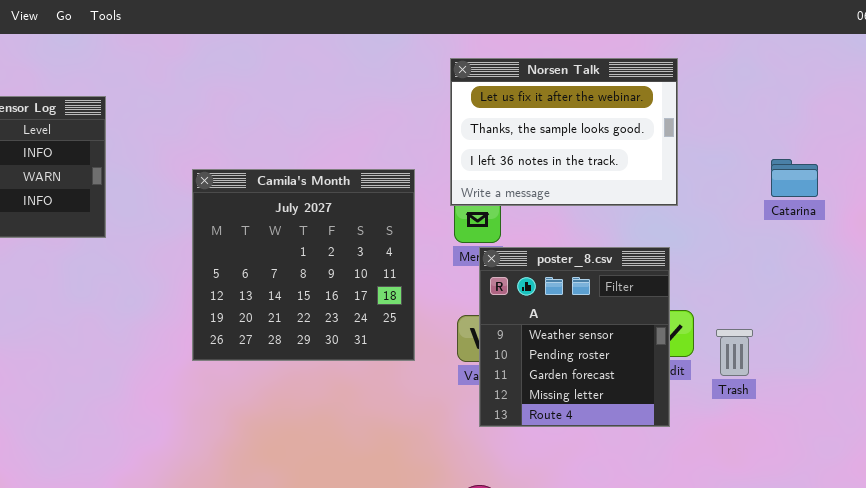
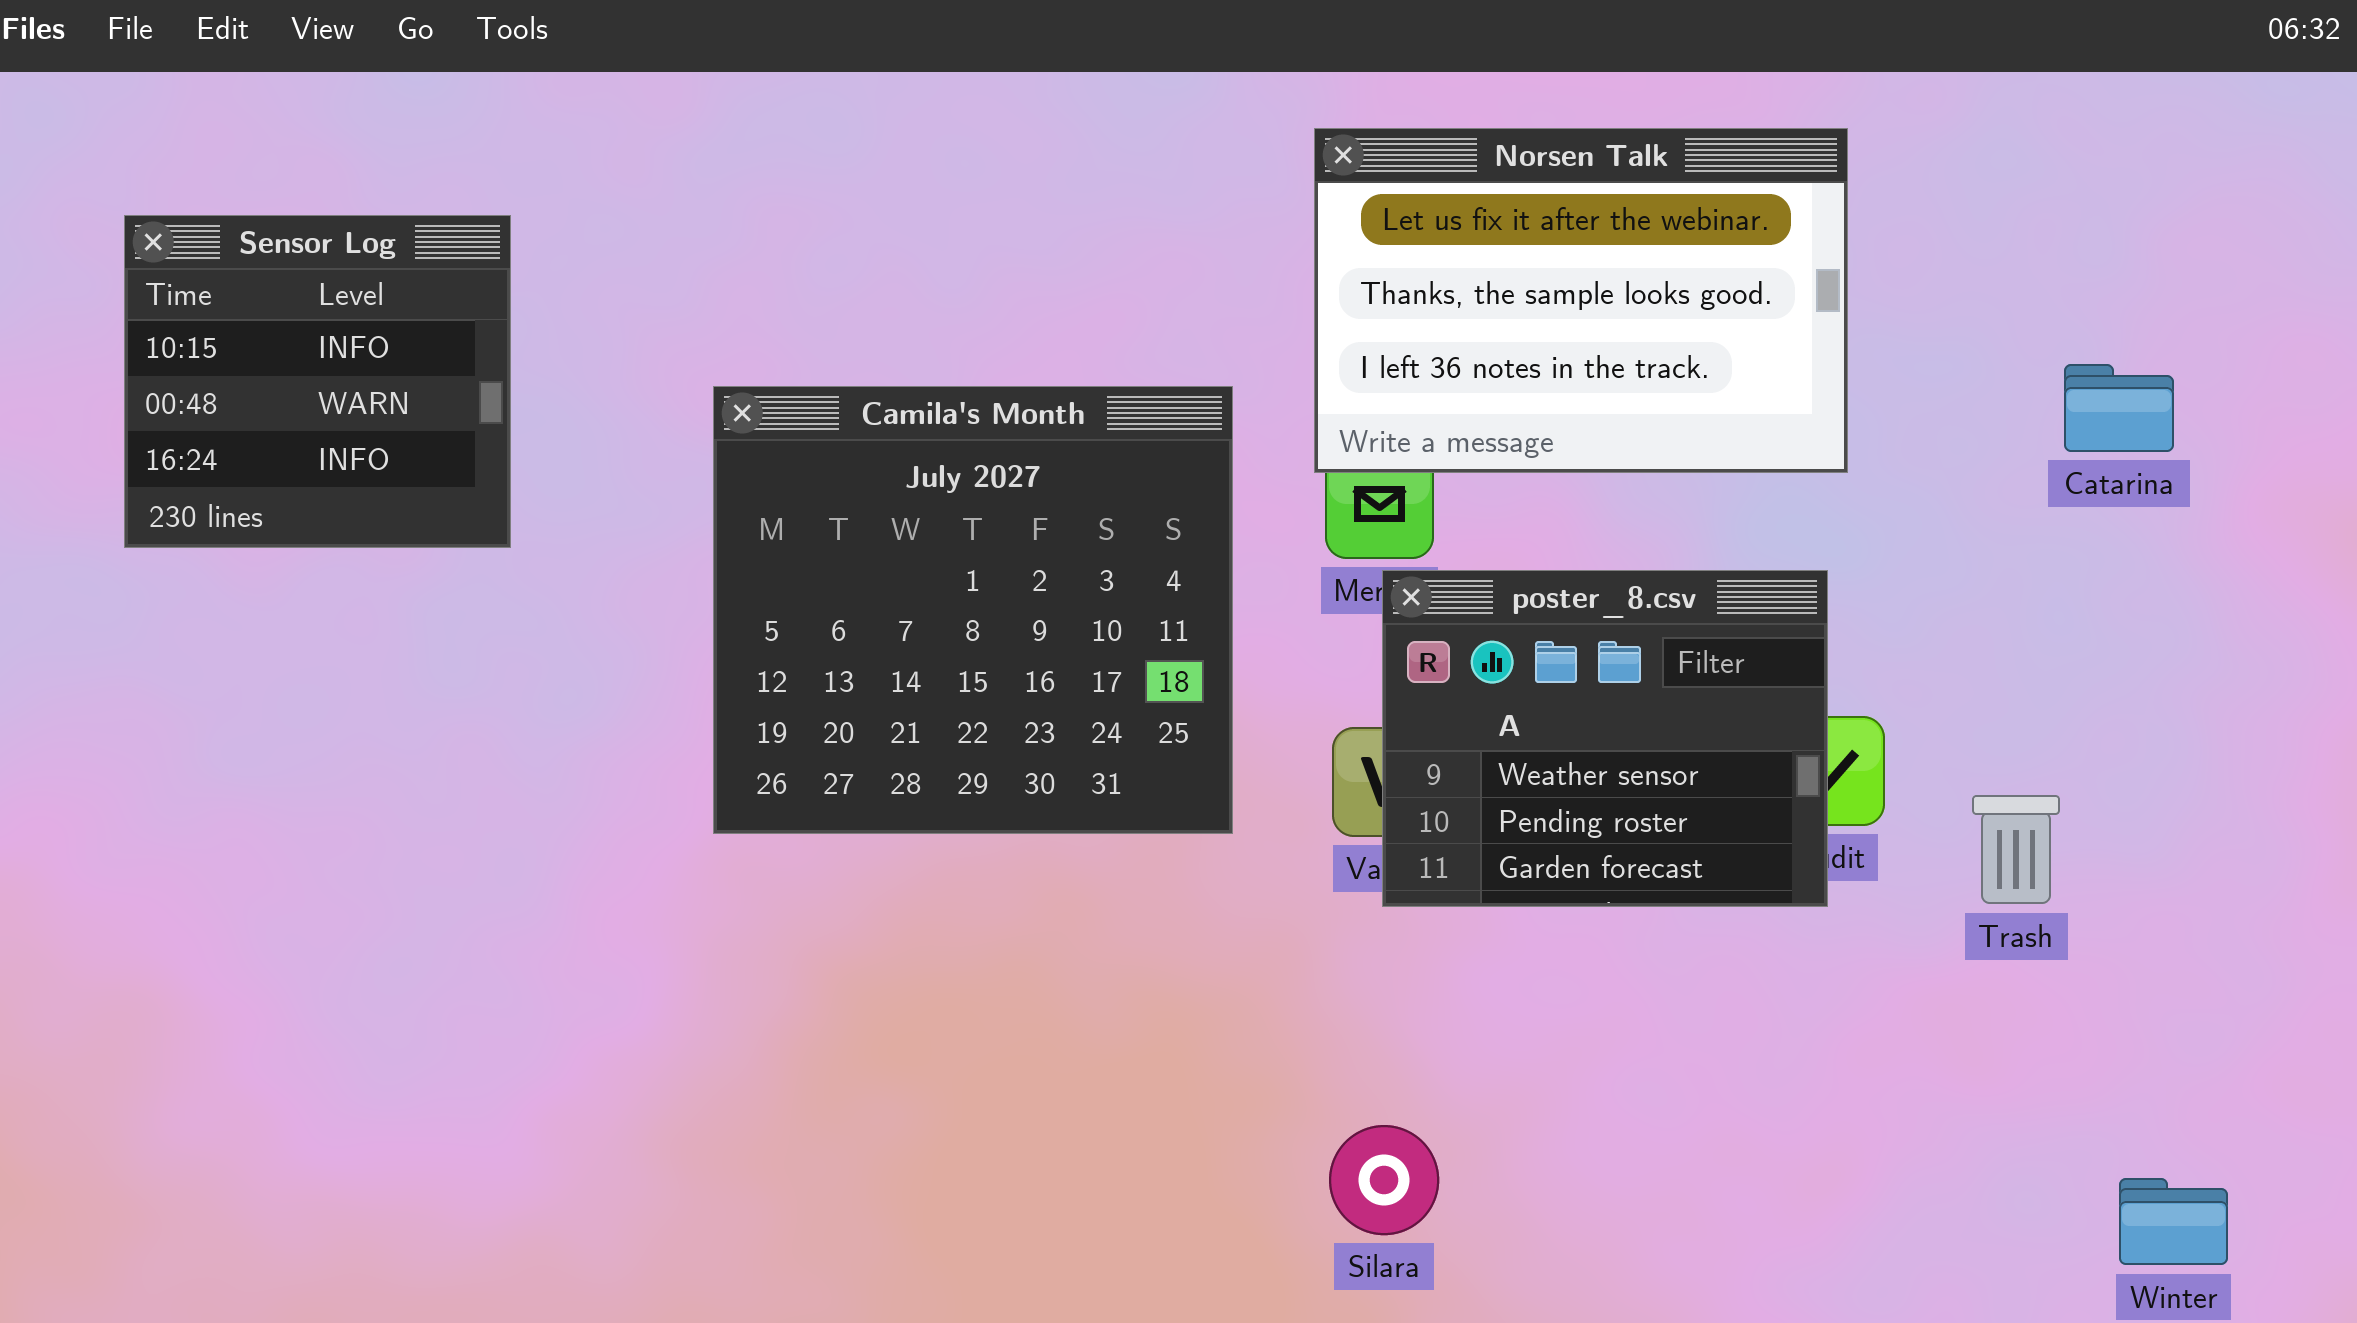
poster_8.csv: [479,247,670,427] -> [1382,570,1828,907], resized
Trash: [716,329,753,376] -> [1972,795,2060,904], moved

